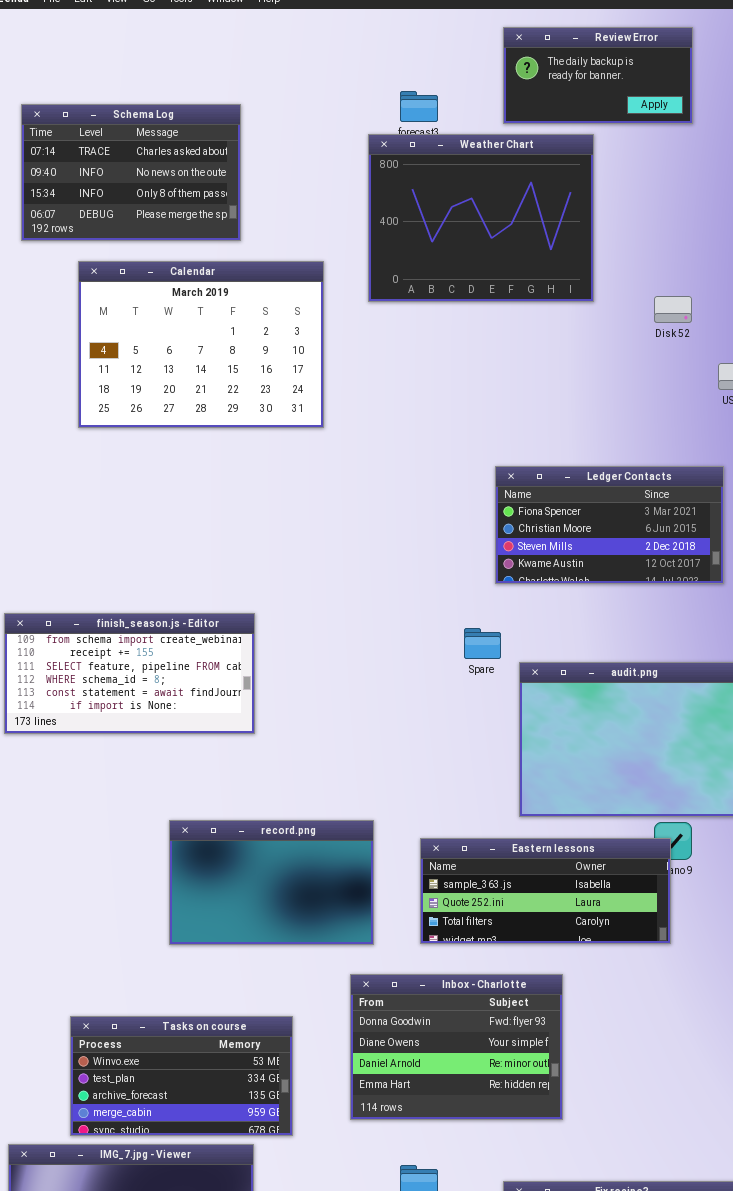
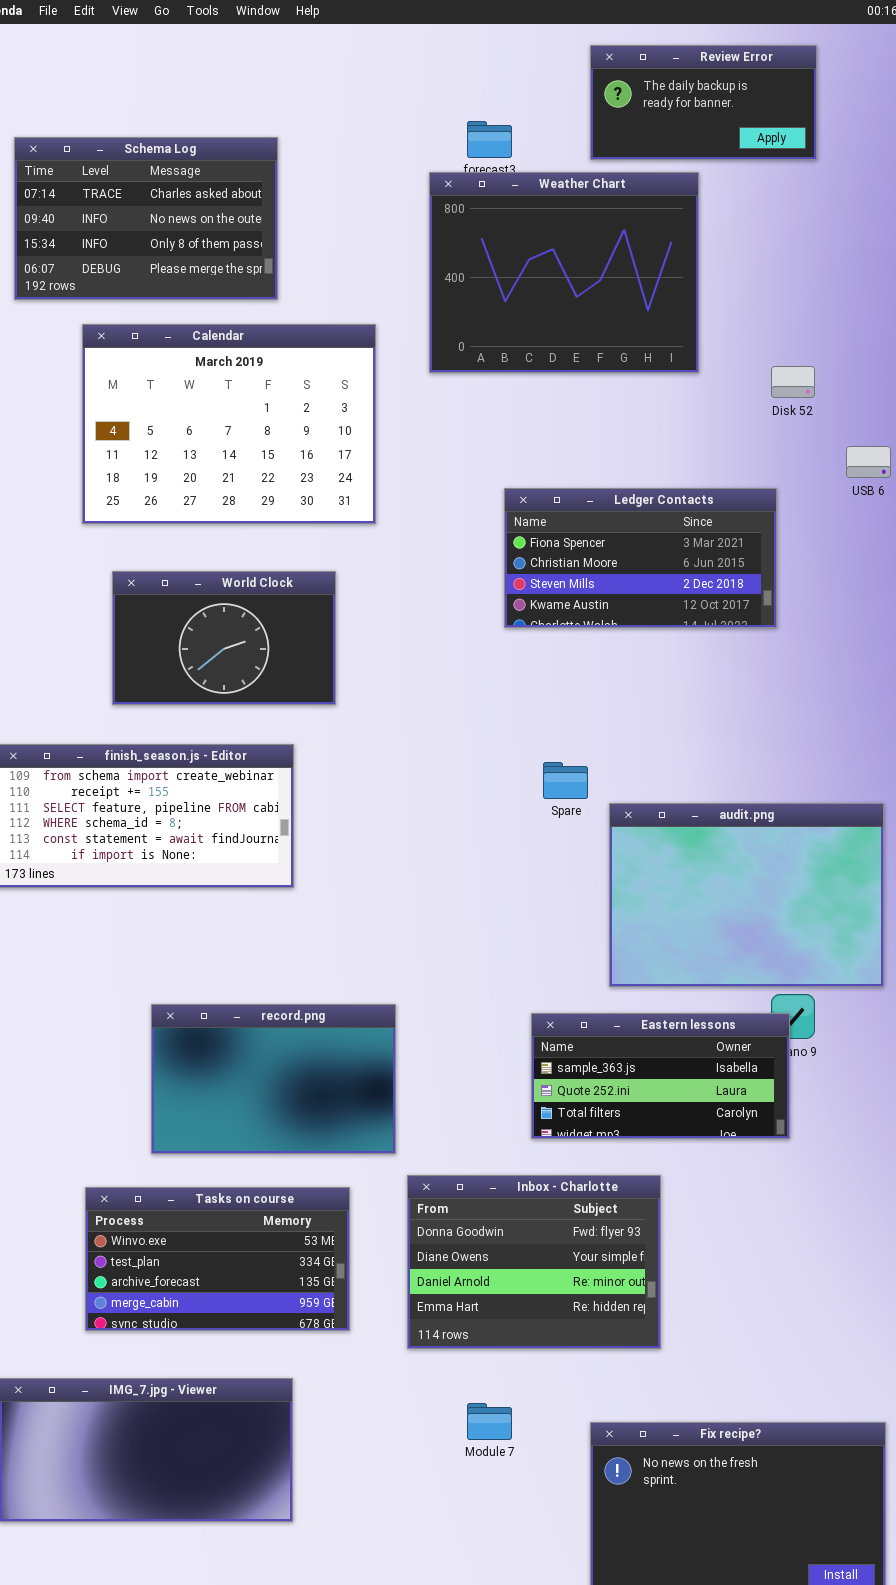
Ledger Contacts: [495,466,724,584] -> [504,488,777,628], moved
World Clock: none -> [112,571,336,705], opened
record.png: [169,820,374,945] -> [151,1004,396,1154], moved
Eastern lessons: [420,838,671,944] -> [531,1013,790,1139], resized
Tasks on course: [70,1016,293,1136] -> [85,1187,350,1331], moved

